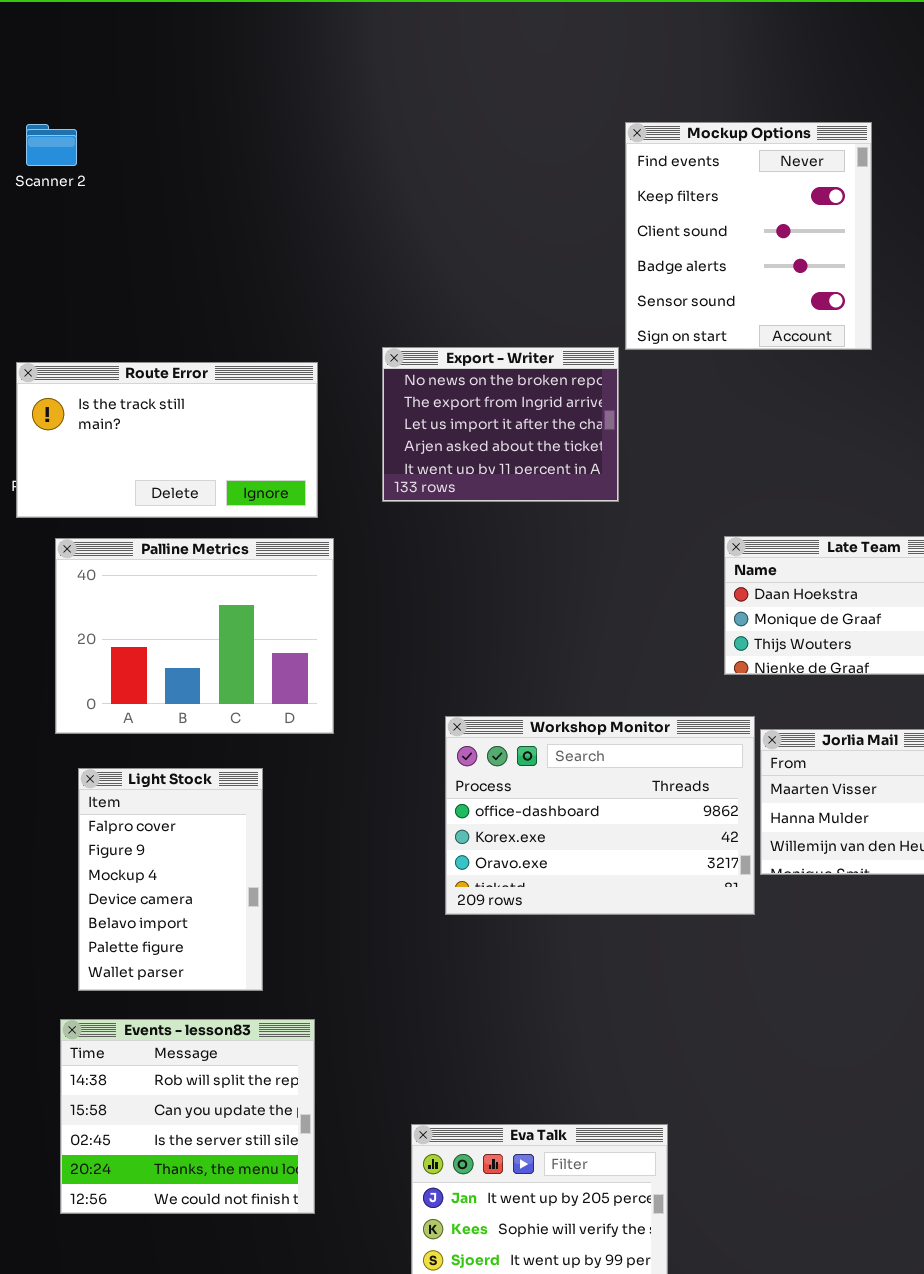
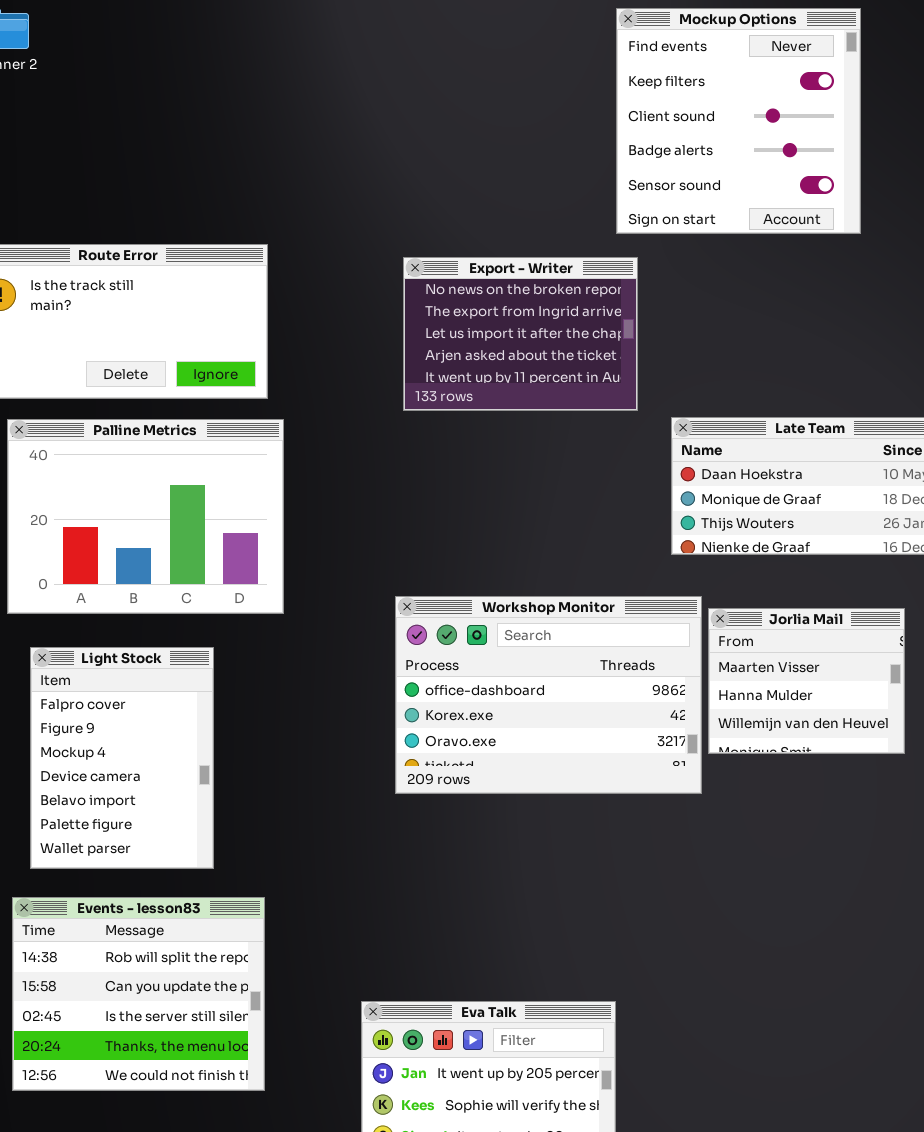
Mockup Options: [625,122,872,350] -> [616,8,861,234], moved
Export - Writer: [382,347,619,502] -> [403,257,638,411], moved

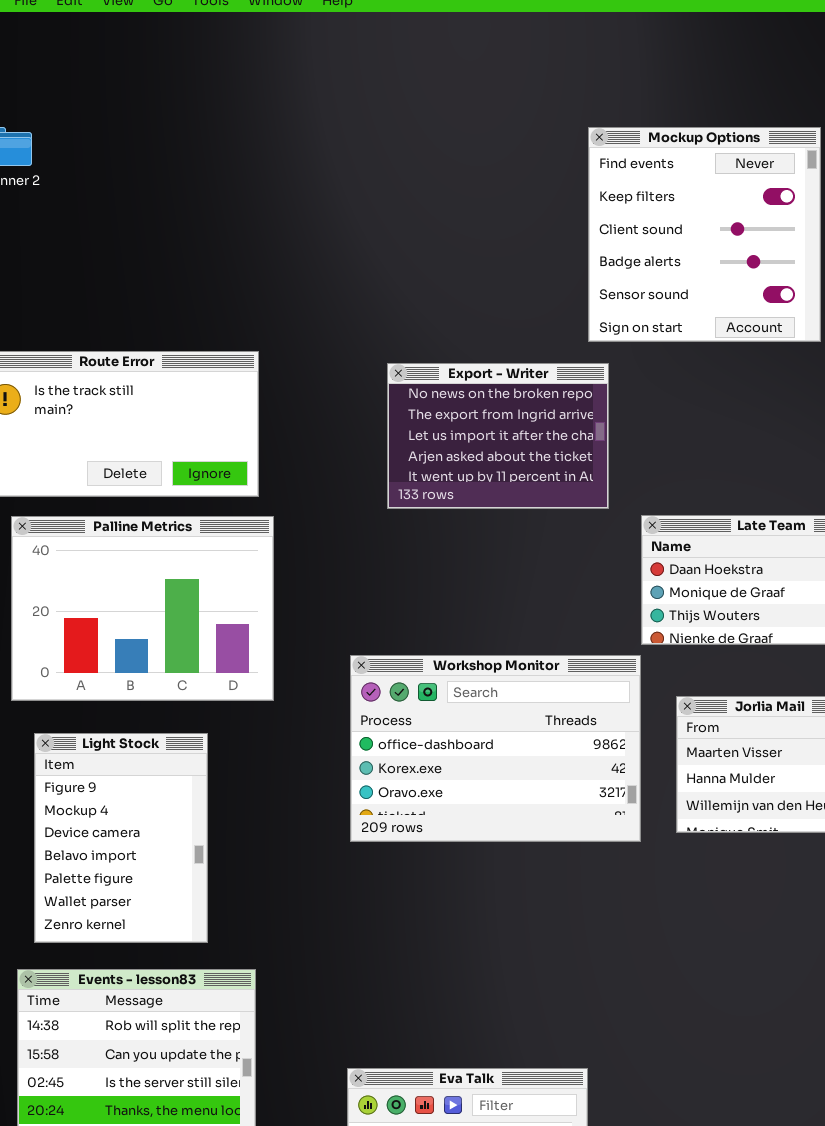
Workshop Monitor: [395,596,702,794] -> [350,655,641,842], moved
Light Stock: [30,647,214,869] -> [34,733,208,943], scrolled down 1 row

